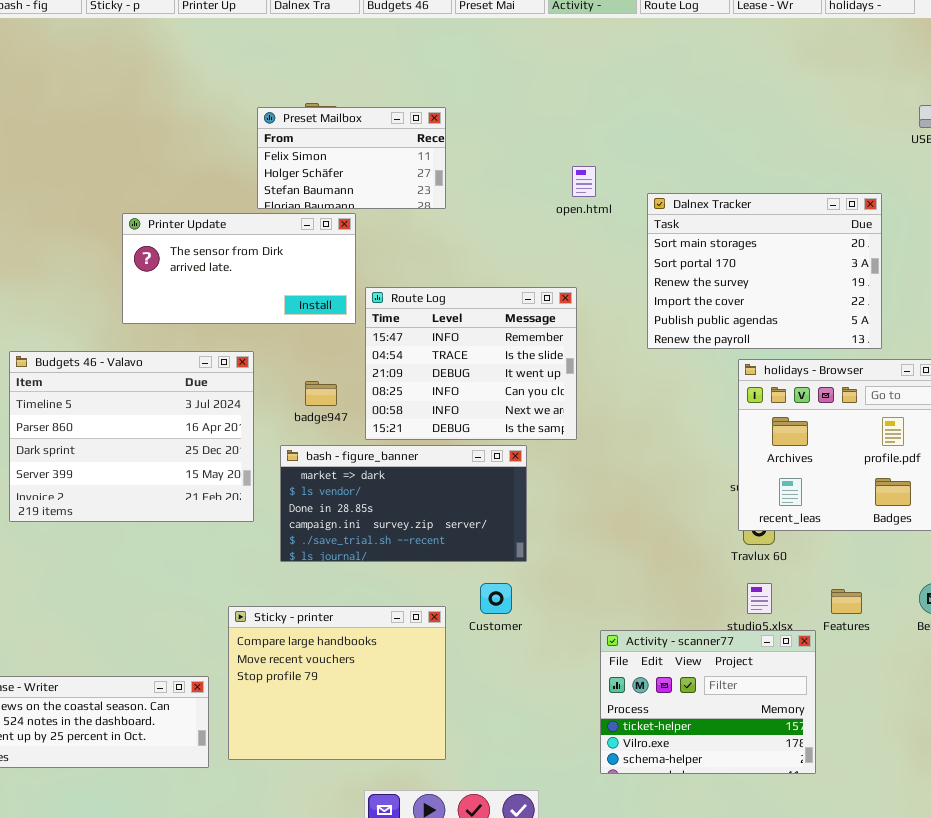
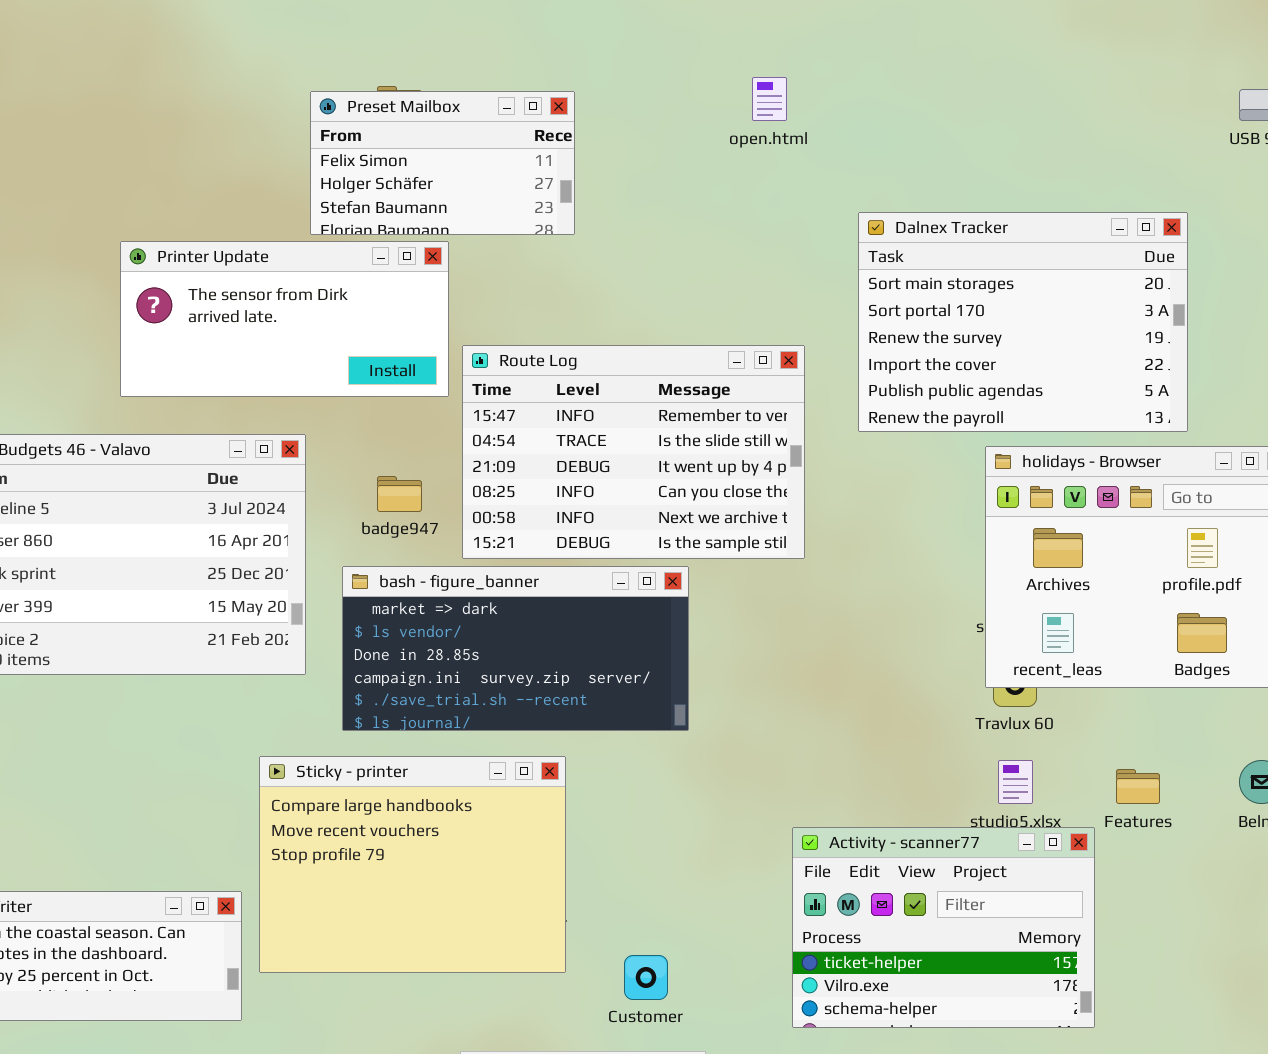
open.html: [572,166,596,197] -> [752,77,787,121], moved
Route Log: [365,287,577,440] -> [462,345,805,559], resized
Customer: [480,583,512,614] -> [624,955,668,1000], moved
Sticky - printer: [228,606,446,760] -> [259,756,566,973], moved

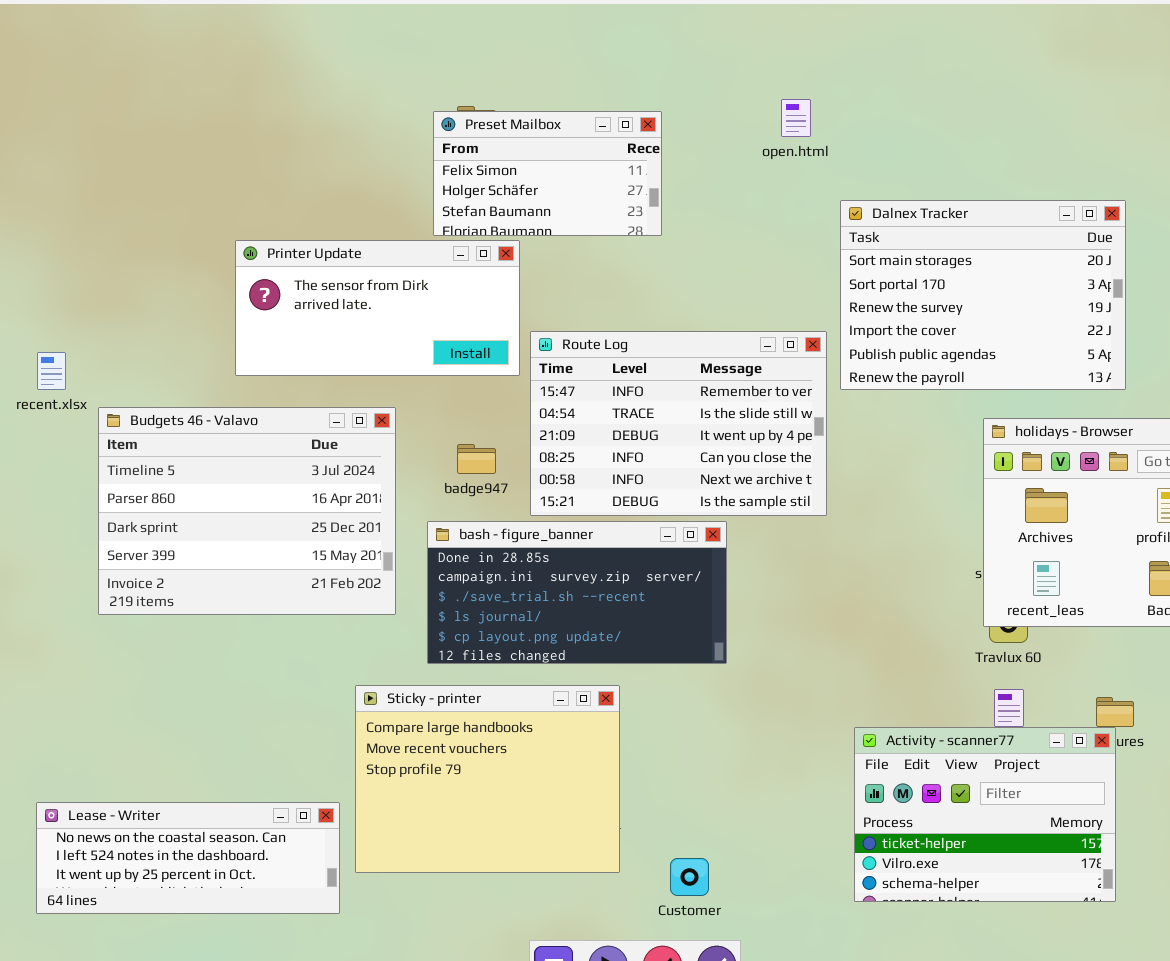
Preset Mailbox: [310,91,575,235] -> [433,111,662,236], moved
Dalnex Tracker: [858,212,1188,432] -> [840,200,1126,390], moved
bash - figure_banner: [342,566,689,731] -> [427,521,727,664], scrolled down 2 rows
Activity - scanner77: [792,827,1095,1028] -> [854,727,1116,902], moved

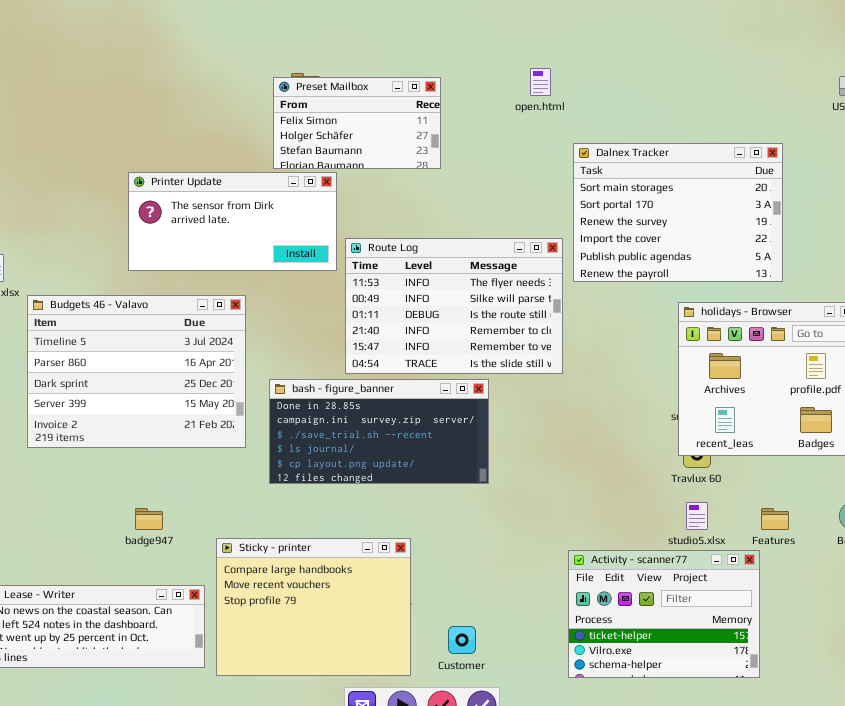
Route Log: [530,331,827,516] -> [345,238,563,374], scrolled up 4 rows
badge947: [457,444,496,474] -> [135,508,163,530], moved
Sticky - printer: [355,685,620,873] -> [216,538,411,676], moved
Activity - scanner77: [854,727,1116,902] -> [568,550,760,678], moved

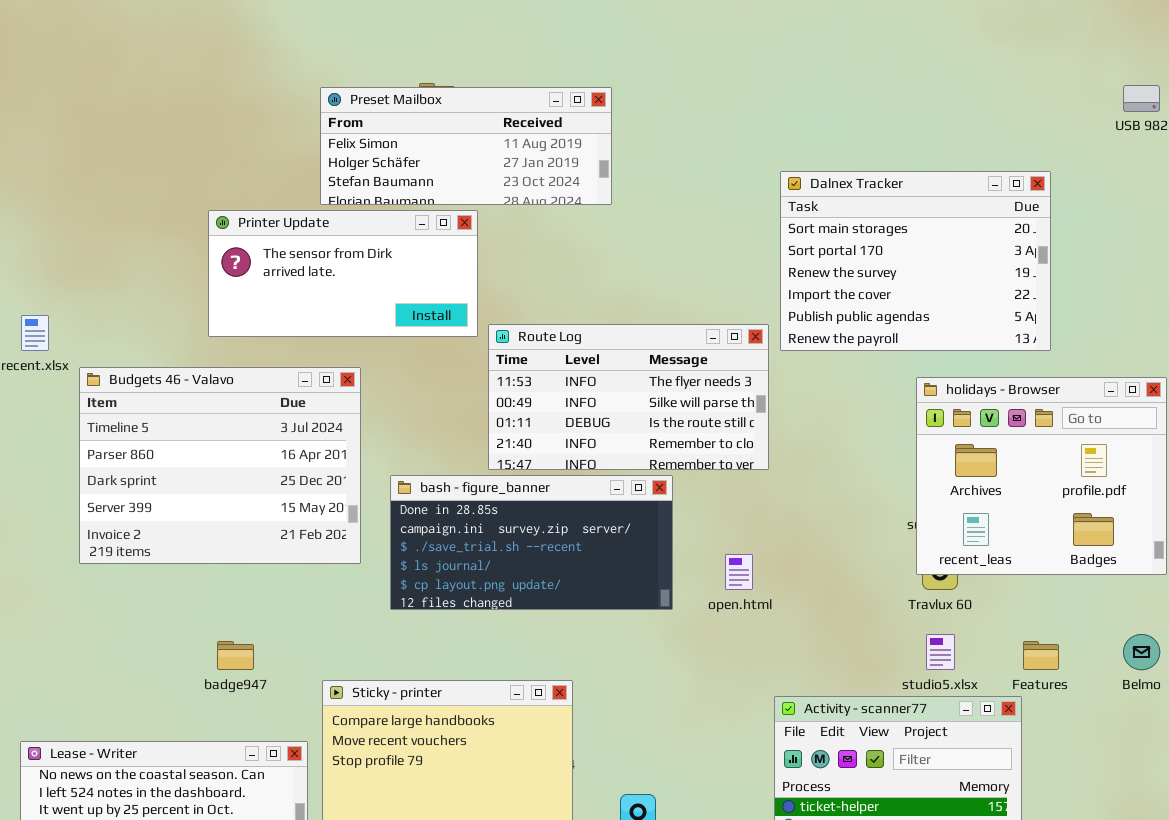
open.html: [530,68,551,96] -> [725,554,753,590], moved
Preset Mailbox: [273,77,441,169] -> [320,87,612,205], resized
Route Log: [345,238,563,374] -> [488,324,769,470], resized

